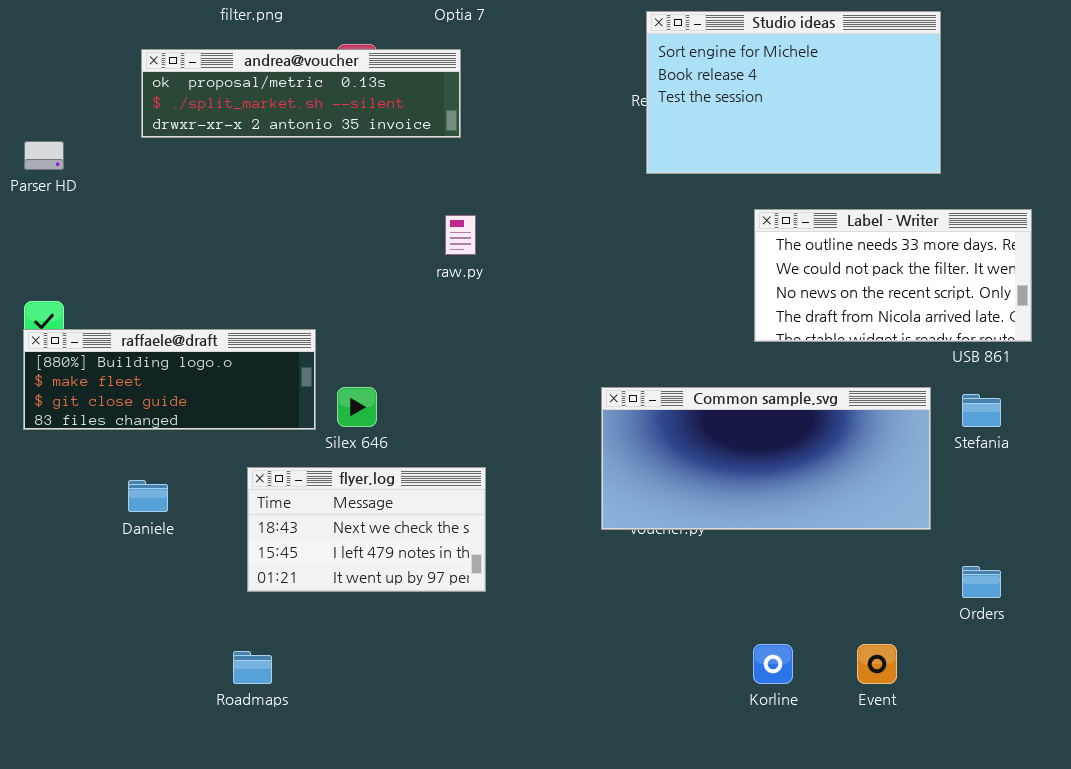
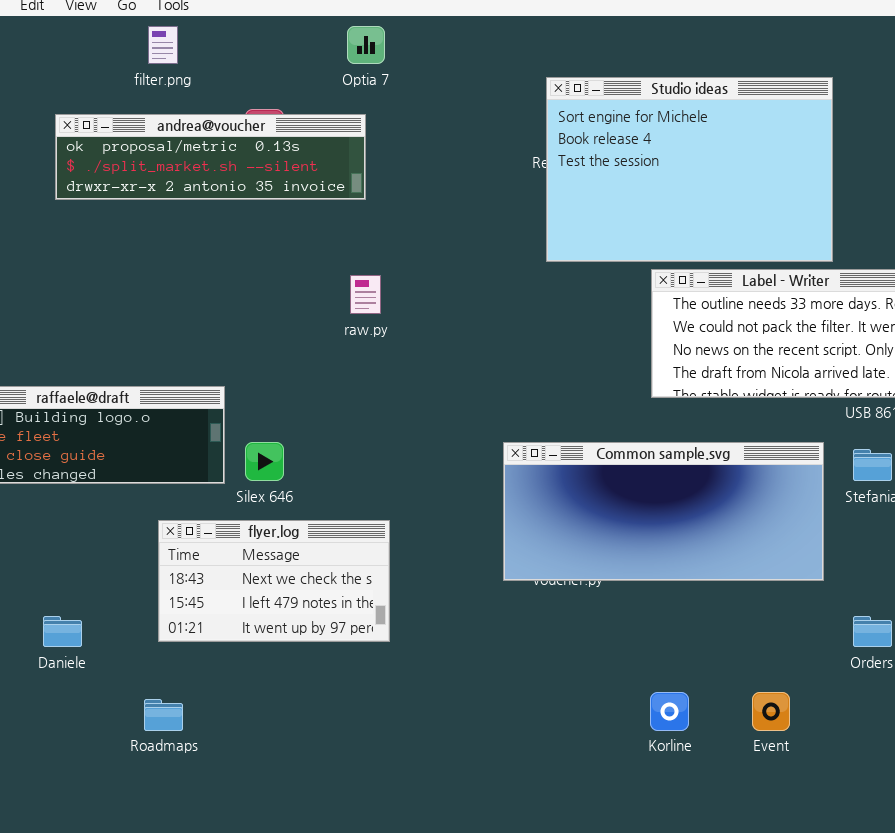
Studio ideas: [646,11,941,174] -> [546,77,833,262], resized
Daniele: [128,480,168,512] -> [43,616,82,647], moved

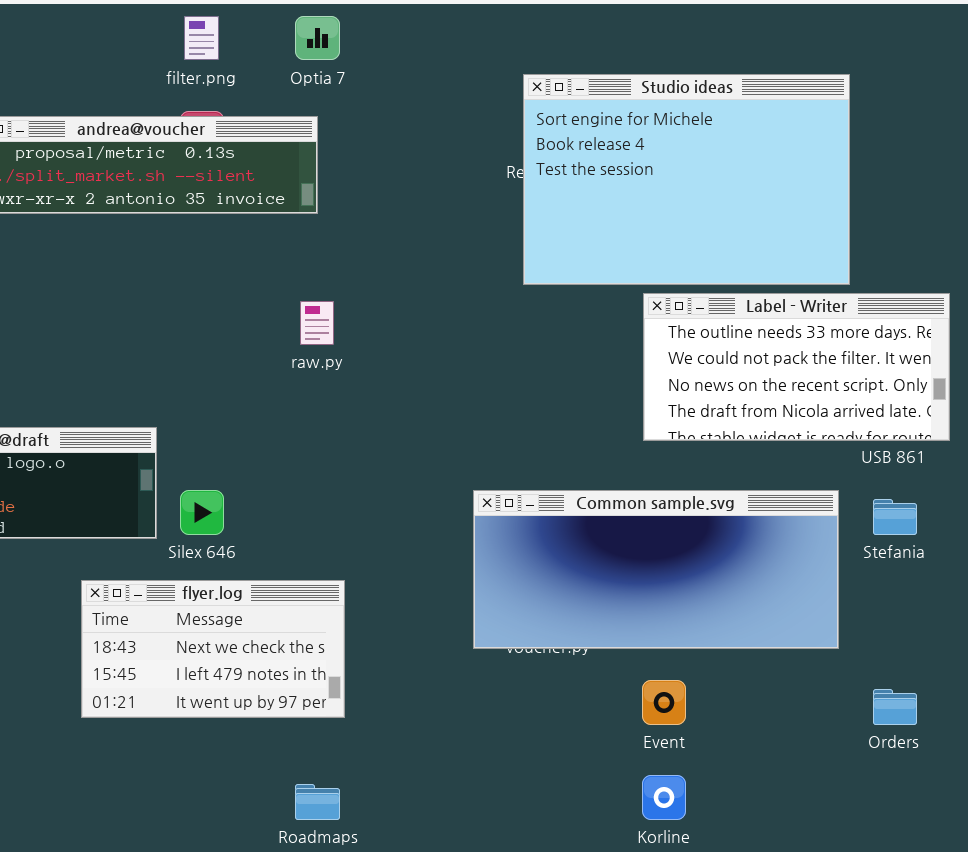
filter.png: [148,26,178,64] -> [184,16,219,60], moved
Event: [752,692,790,731] -> [642,680,686,725], moved
Roadmaps: [144,699,183,731] -> [295,784,340,820], moved

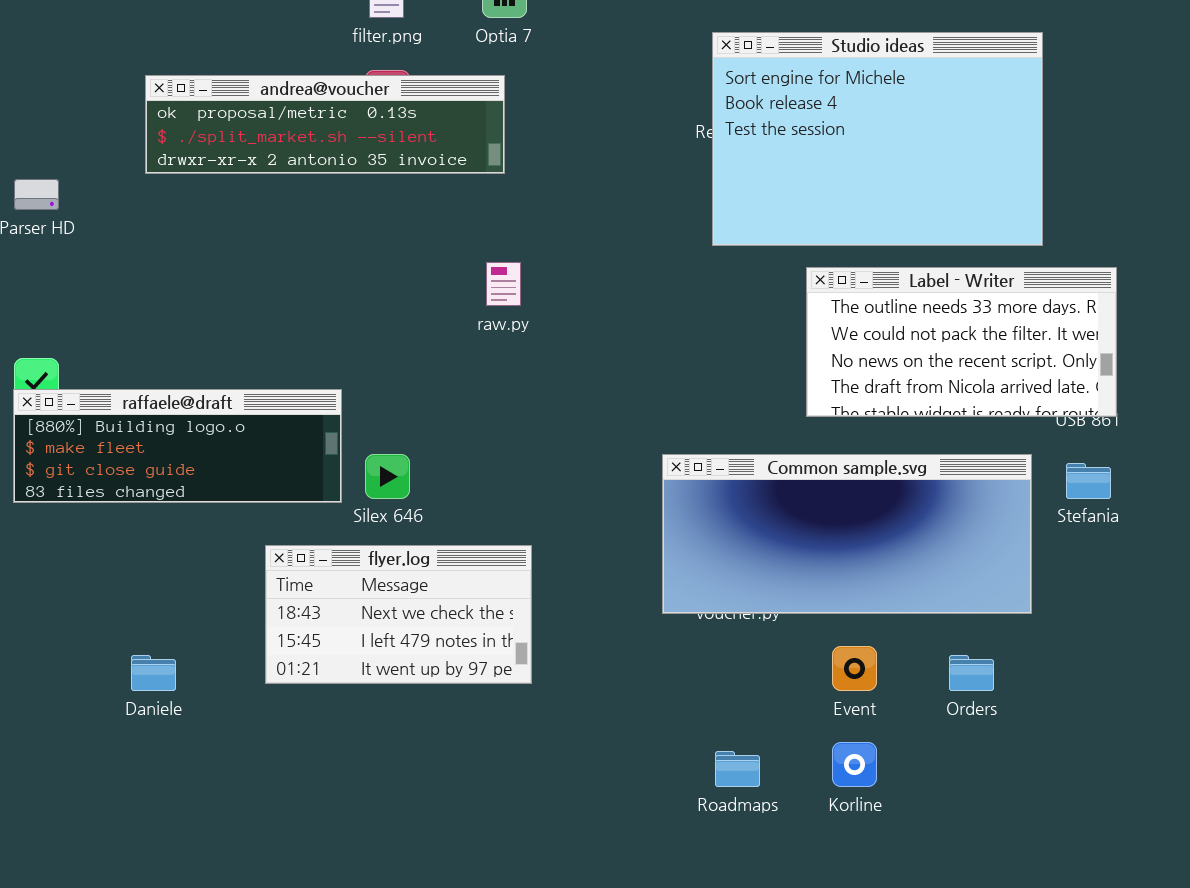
Label - Writer: [643,293,950,441] -> [806,267,1117,417], moved
Orders: [873,689,917,725] -> [949,655,994,691], moved
Roadmaps: [295,784,340,820] -> [715,751,760,787], moved

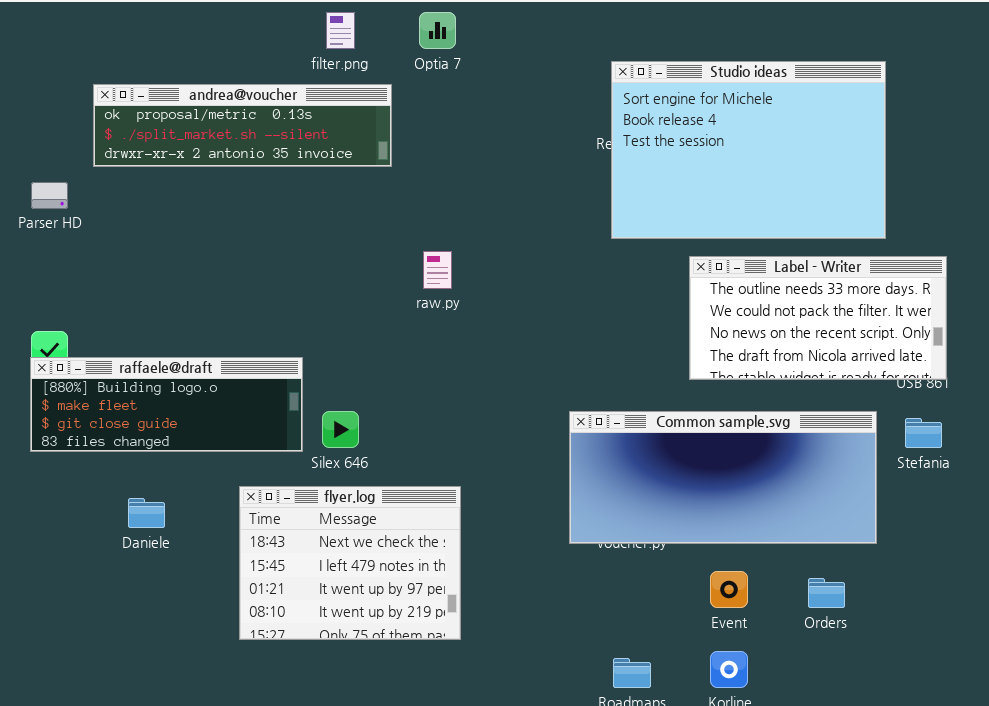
andrea@voucher: [145,75,505,174] -> [93,84,392,167], moved
flyer.log: [265,545,532,684] -> [239,486,461,640], resized
Daniele: [131,655,176,691] -> [128,498,165,528], moved

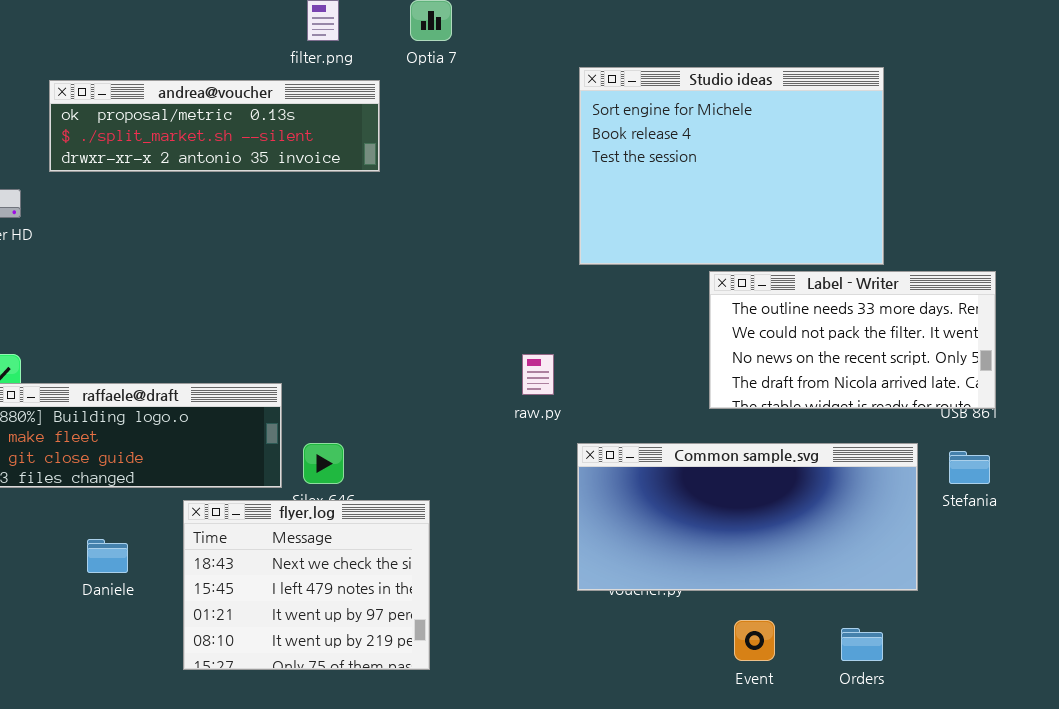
Studio ideas: [611,61,886,239] -> [579,67,884,265], moved
raw.py: [423,251,452,289] -> [522,354,554,395], moved
flyer.log: [239,486,461,640] -> [183,500,430,670], moved

